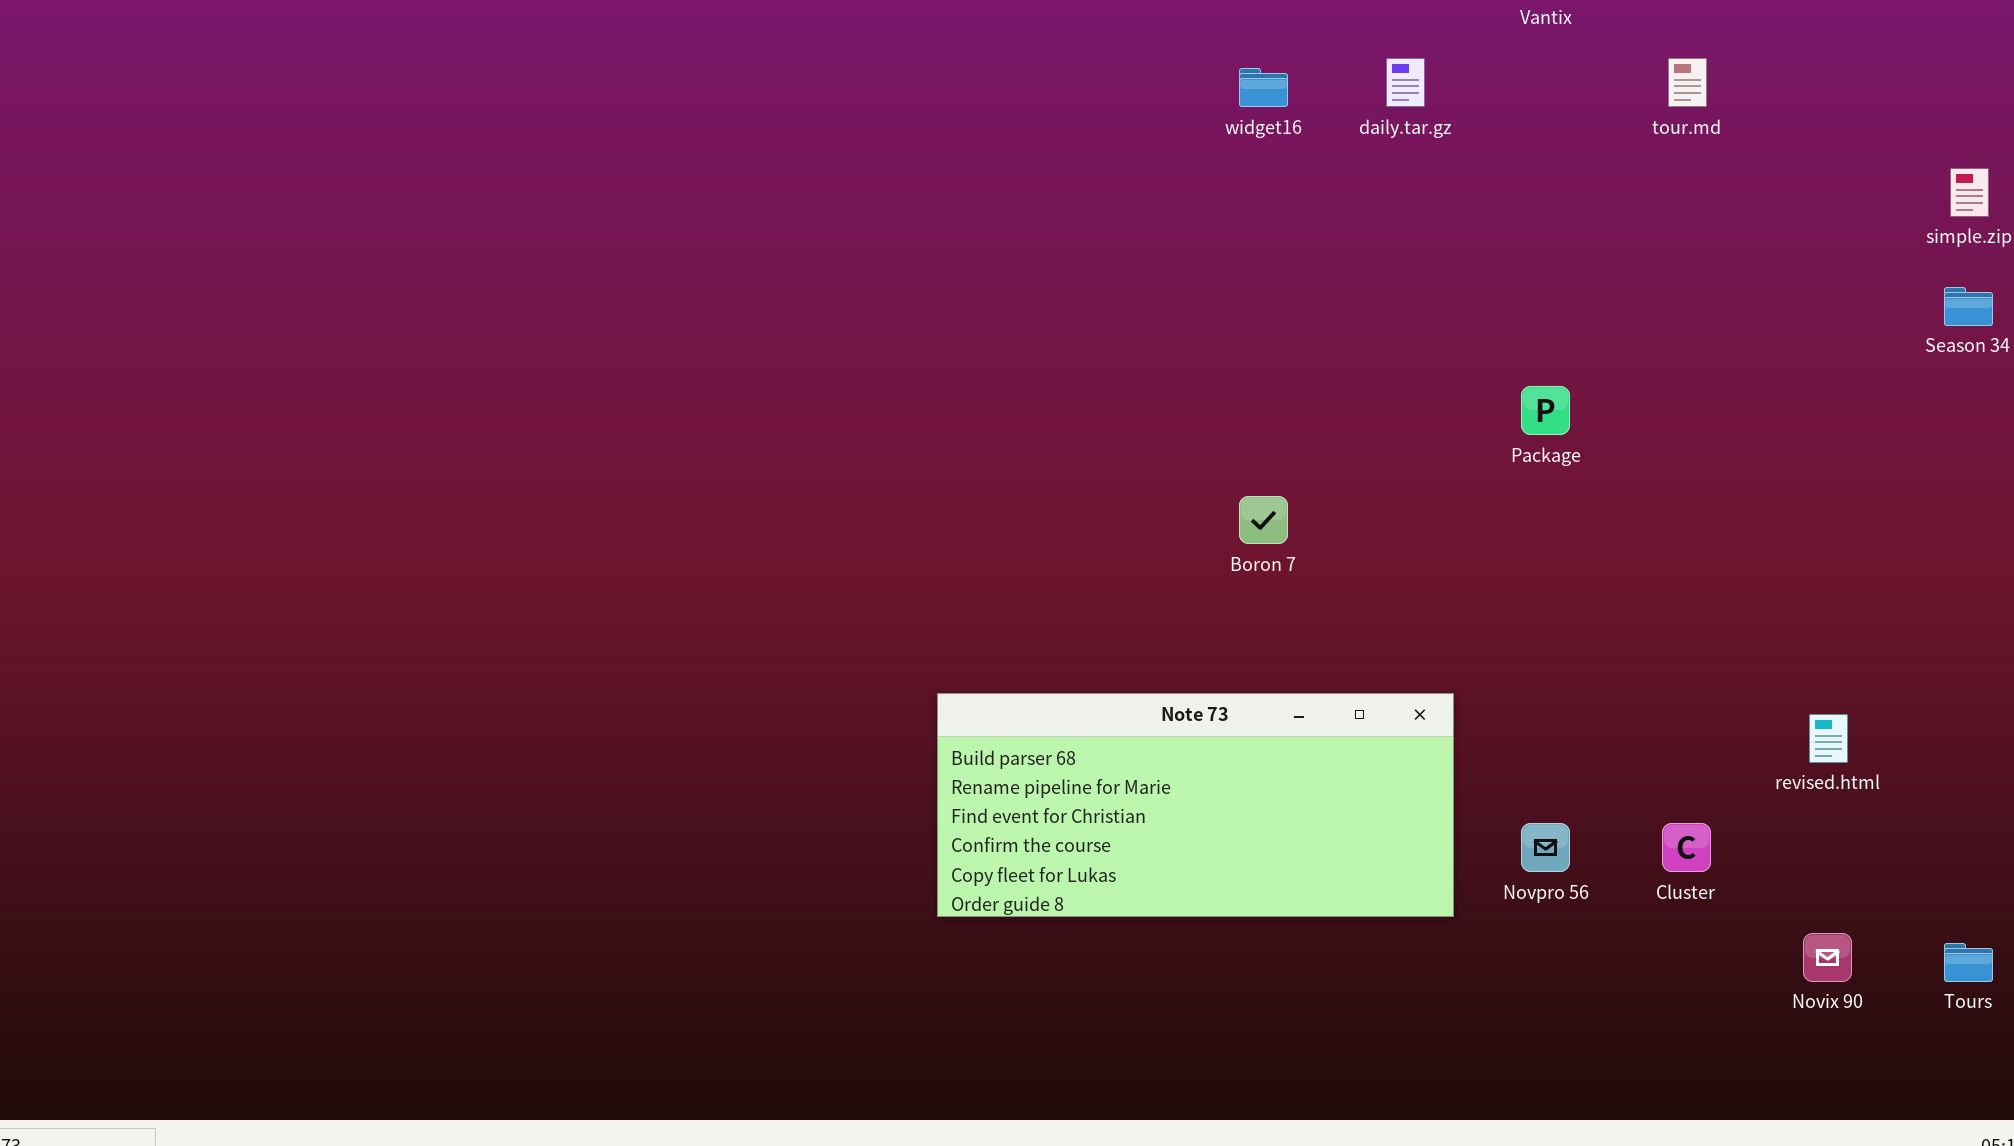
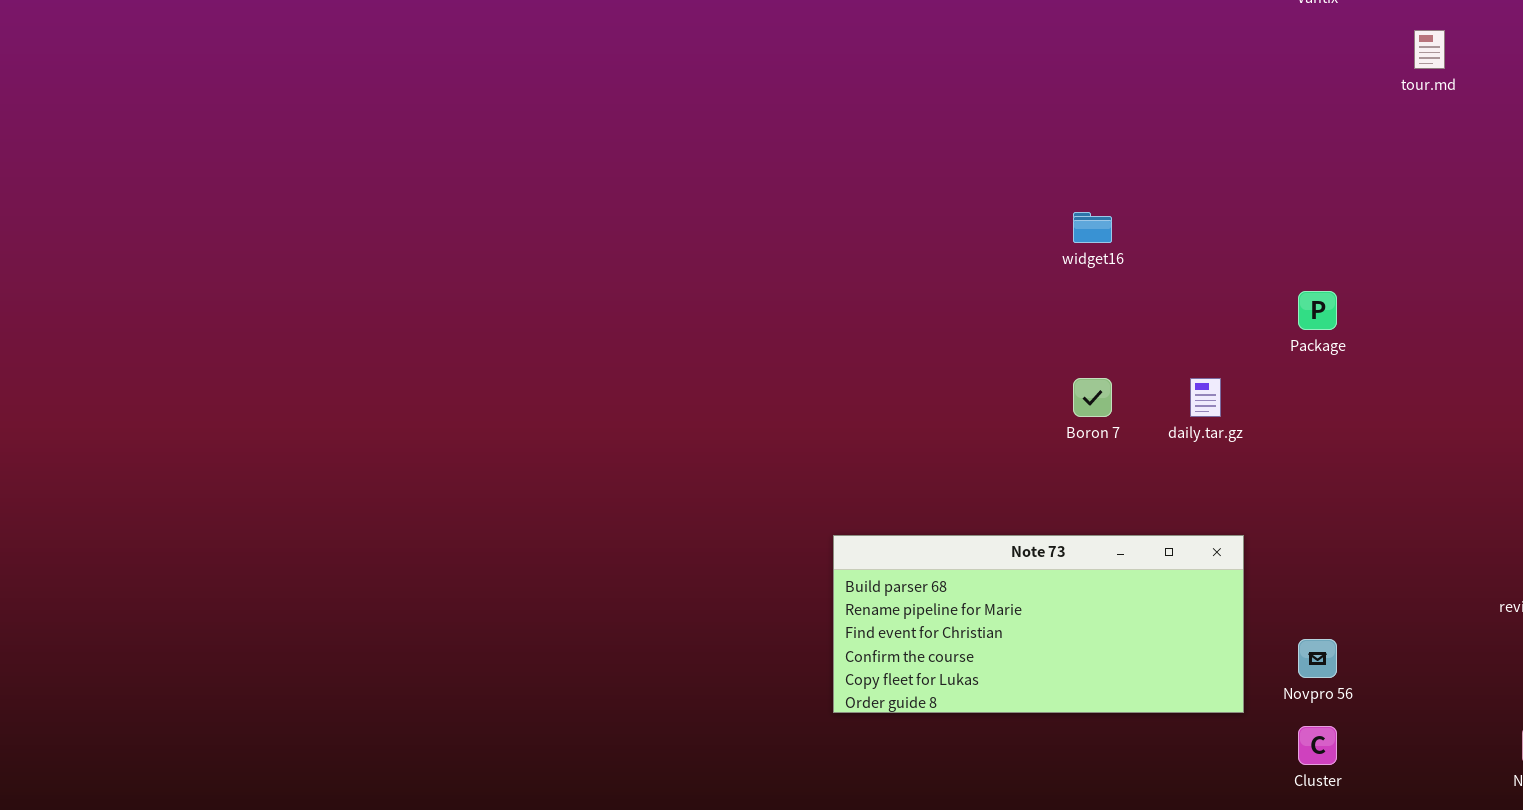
daily.tar.gz: [1386,58,1425,107] -> [1190,378,1221,417], moved
widget16: [1239,68,1288,107] -> [1073,212,1112,243], moved
Cluster: [1662,823,1711,872] -> [1298,726,1337,765], moved

